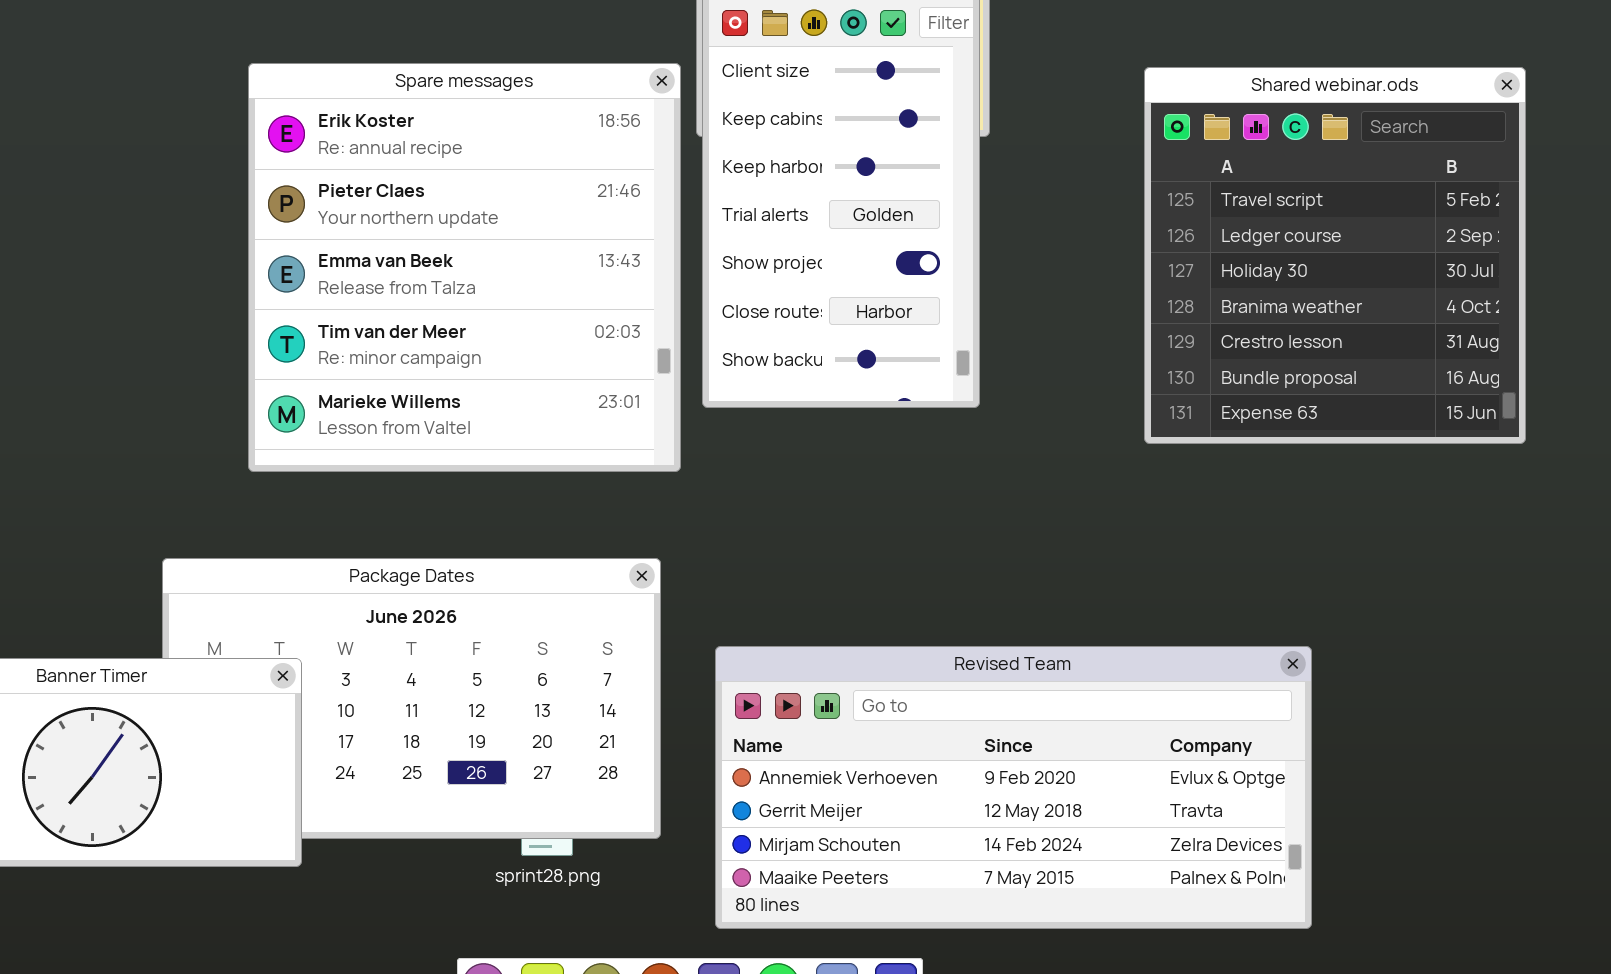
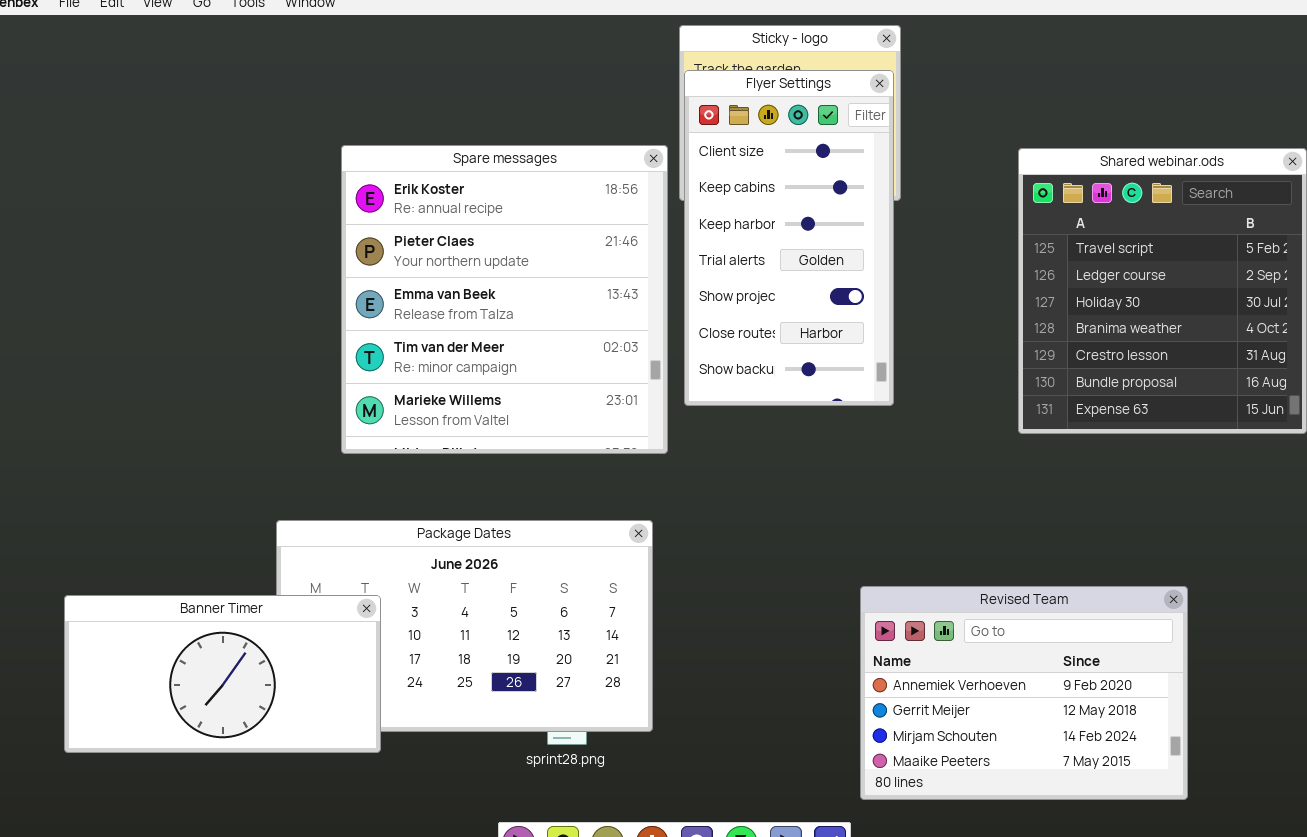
Revised Team: [715,646,1312,929] -> [860,586,1188,800], moved, resized

